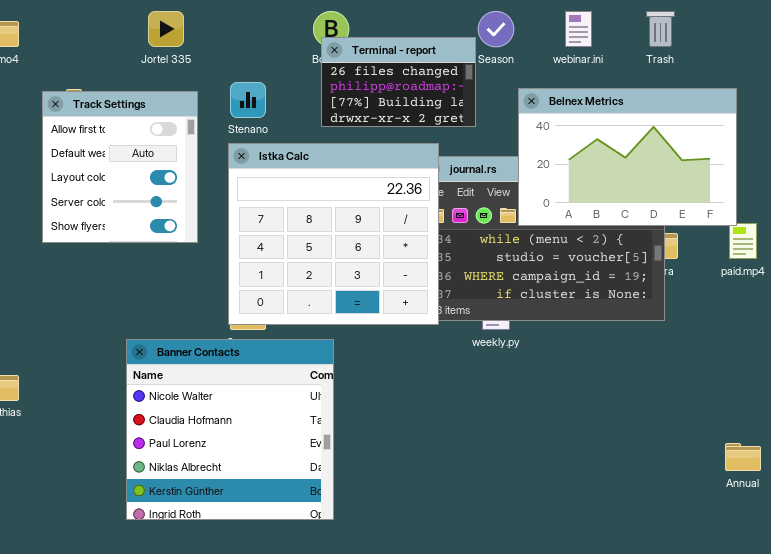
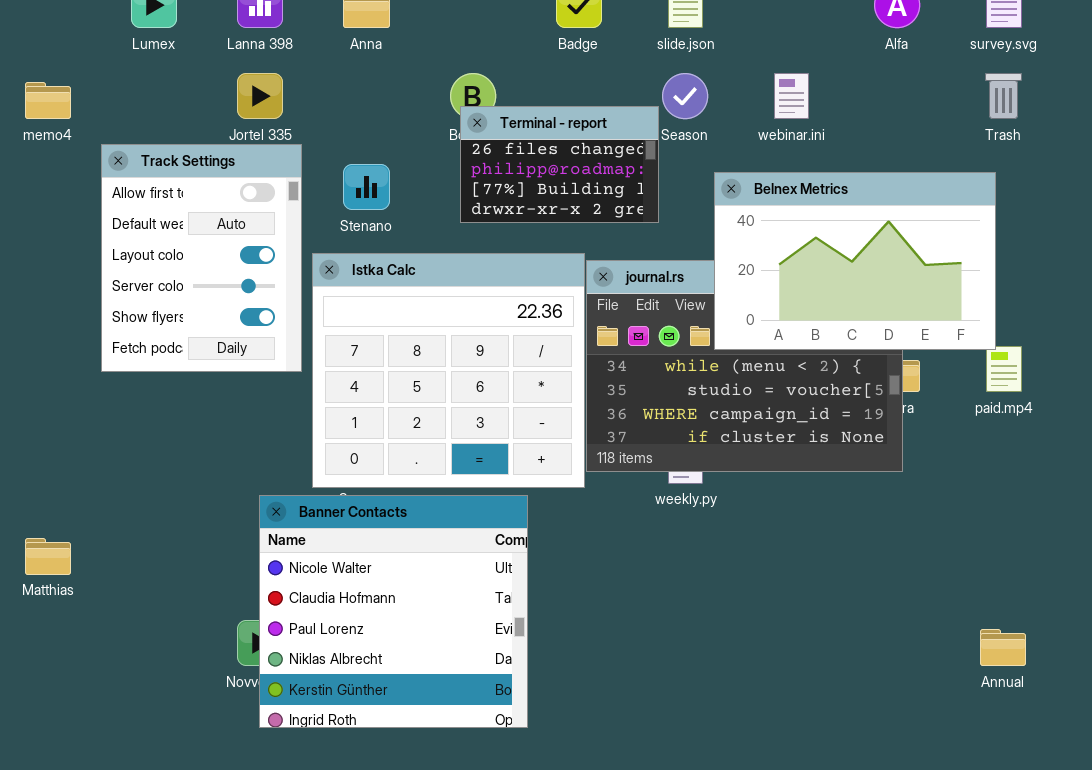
Trash: [646,11,675,47] -> [985,73,1022,119], moved
Track Settings: [42,91,198,243] -> [101,144,302,372], resized
Istka Calc: [228,143,439,325] -> [312,253,585,488], moved
Banner Contacts: [126,339,334,520] -> [259,495,528,728], moved

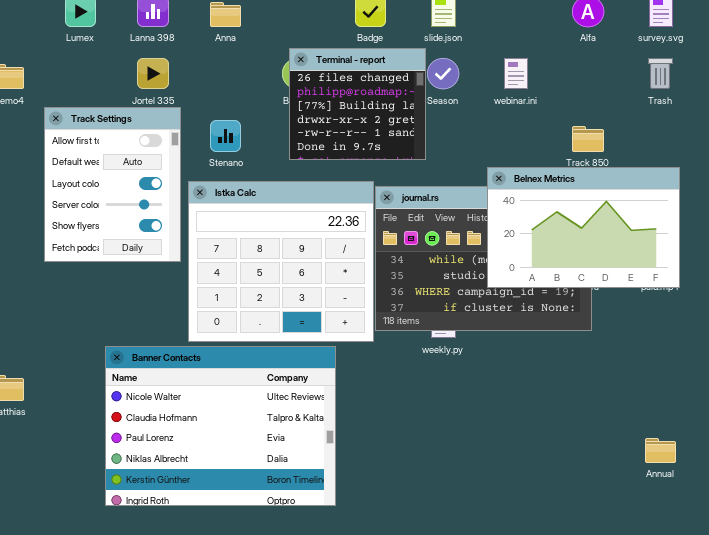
Terminal - report: [460,106,659,223] -> [289,48,426,160], resized
Belnex Metrics: [714,172,996,350] -> [487,167,680,288], moved
Banner Contacts: [259,495,528,728] -> [105,346,336,506], resized

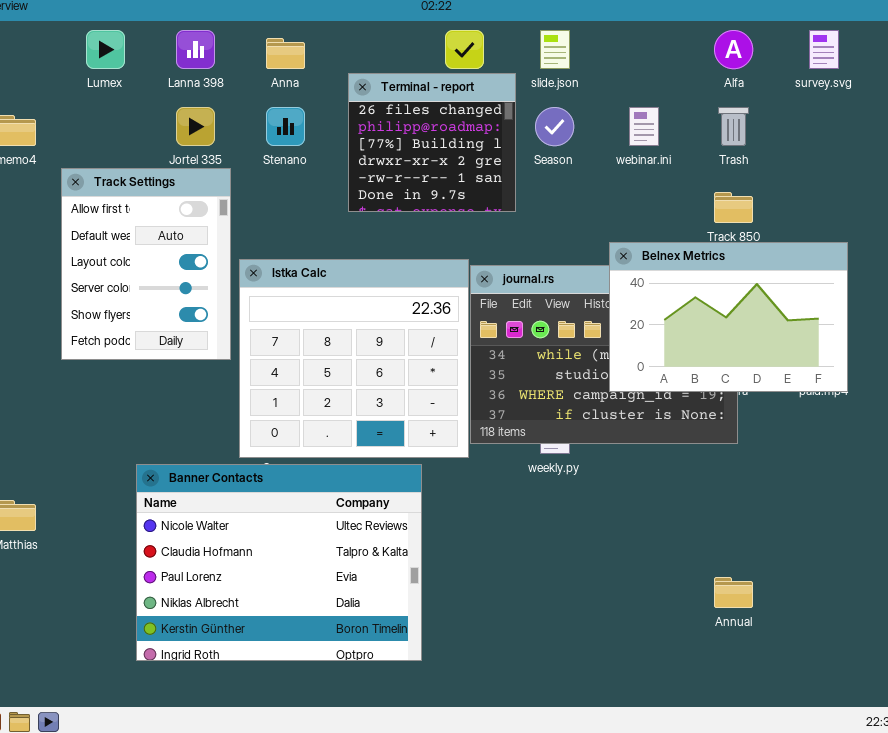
Terminal - report: [289,48,426,160] -> [348,73,516,212], moved
Trash: [648,58,673,89] -> [718,107,749,146], moved
Stenano: [210,120,241,152] -> [266,107,305,146], moved
Annual: [645,438,676,463] -> [714,577,753,608], moved

